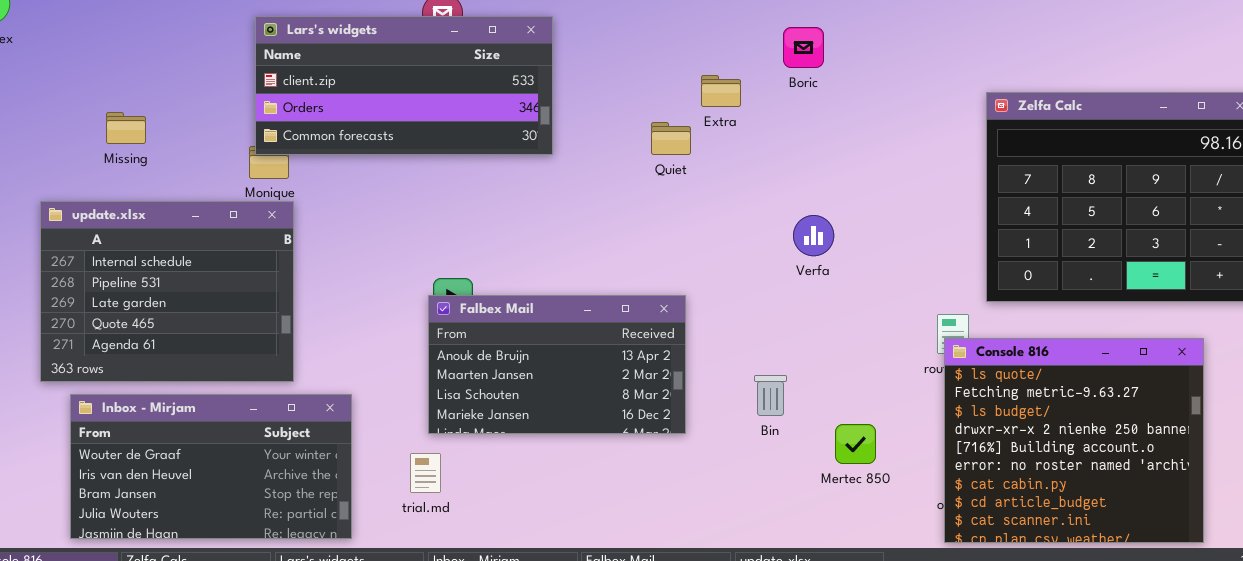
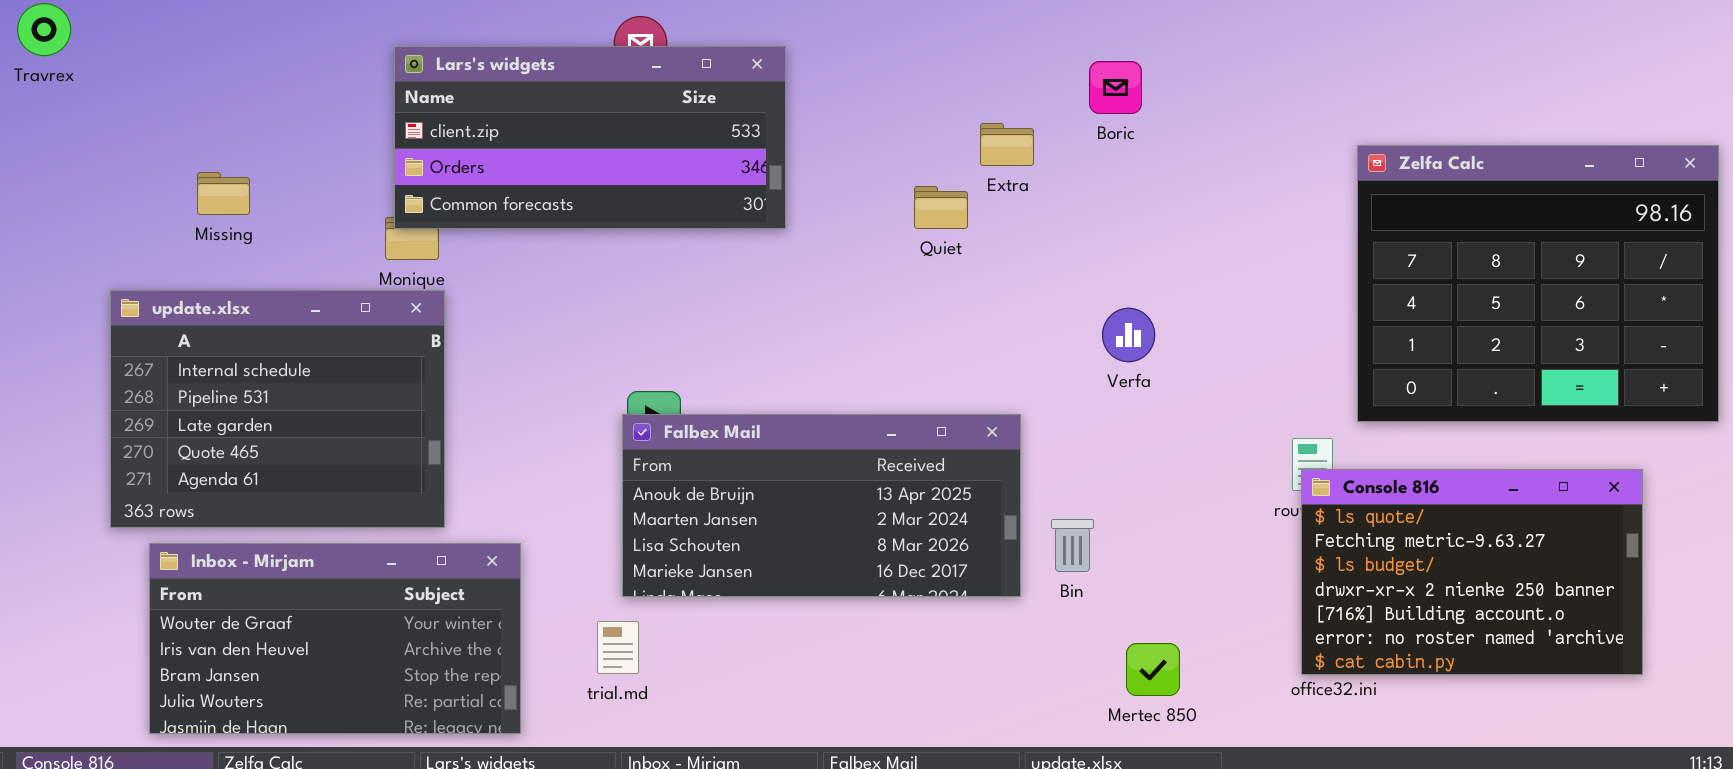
Falbex Mail: [428,295,686,434] -> [622,414,1021,597], resized
Console 816: [944,338,1204,543] -> [1301,469,1643,675], resized
Mertec 850: [835,424,876,464] -> [1126,643,1180,696], moved

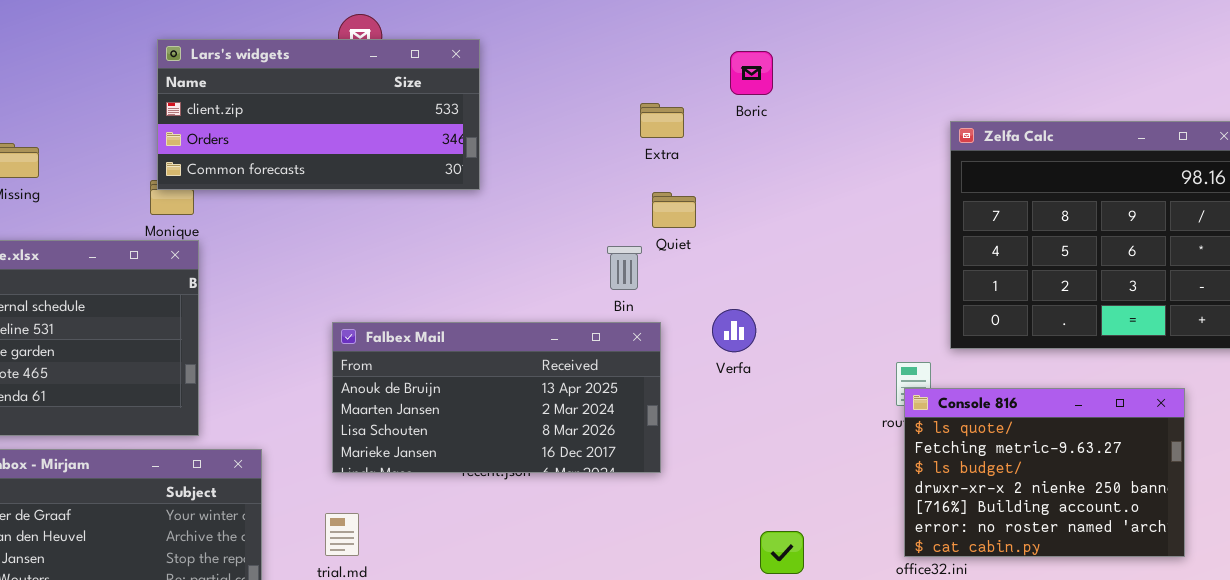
Quiet: [914,186,968,229] -> [652,192,696,228], moved
Verfa: [1102,308,1155,362] -> [712,309,756,352], moved
Falbex Mail: [622,414,1021,597] -> [332,322,661,473], moved
Bin: [1051,519,1094,572] -> [607,246,642,290], moved

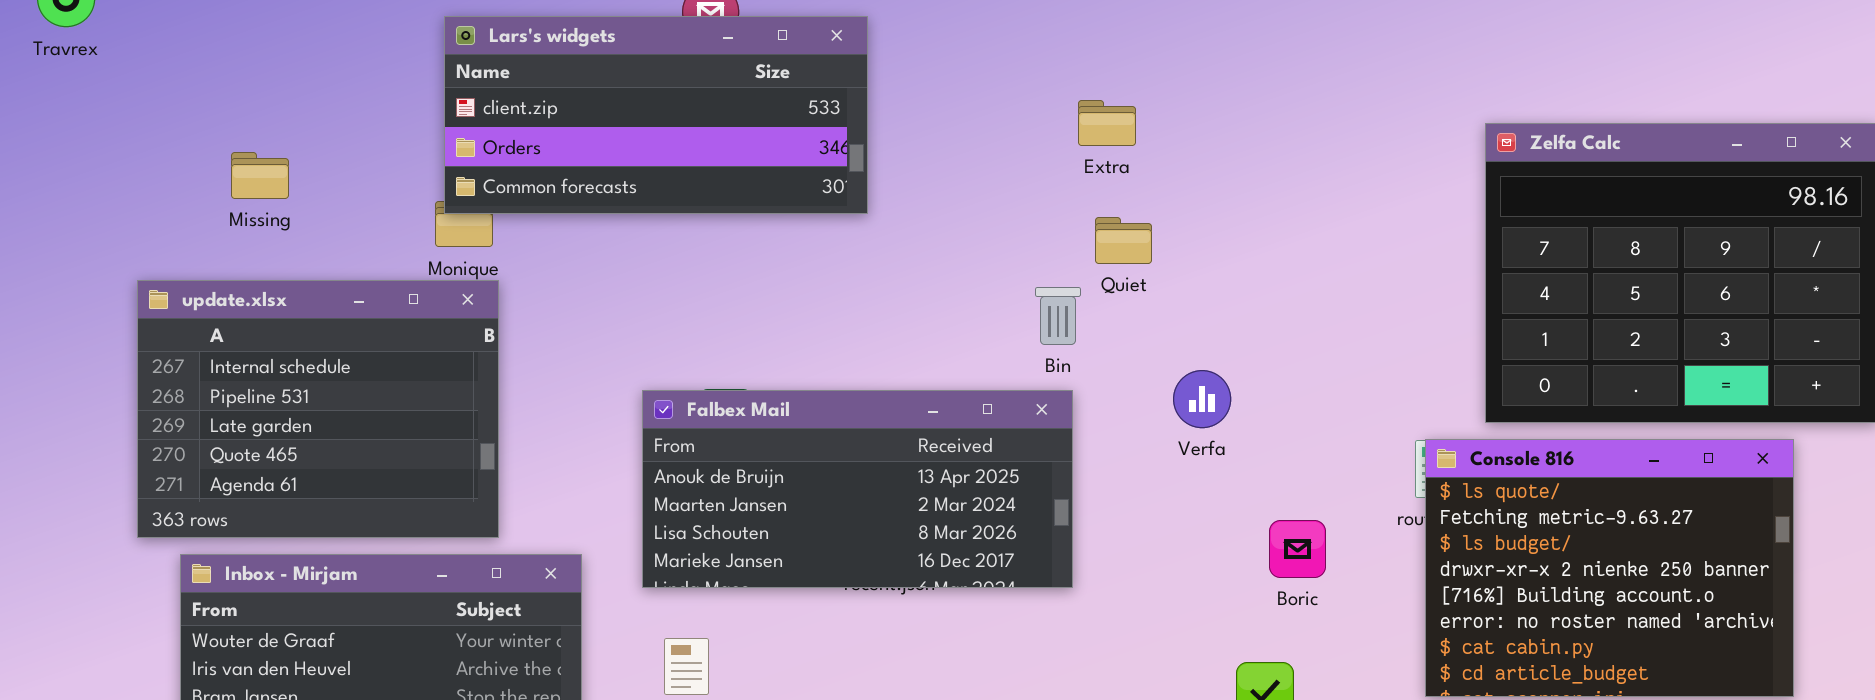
Boric: [730,51,773,95] -> [1269,520,1326,578], moved
Falbex Mail: [332,322,661,473] -> [642,390,1073,588], moved
Console 816: [904,388,1185,557] -> [1425,439,1794,697], resized

